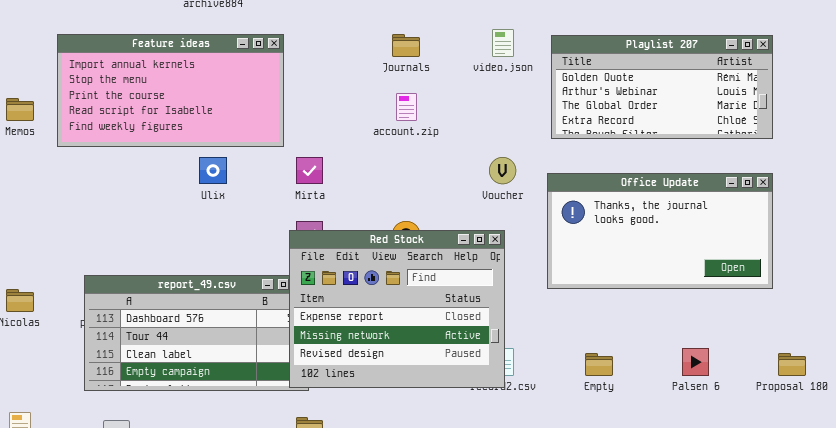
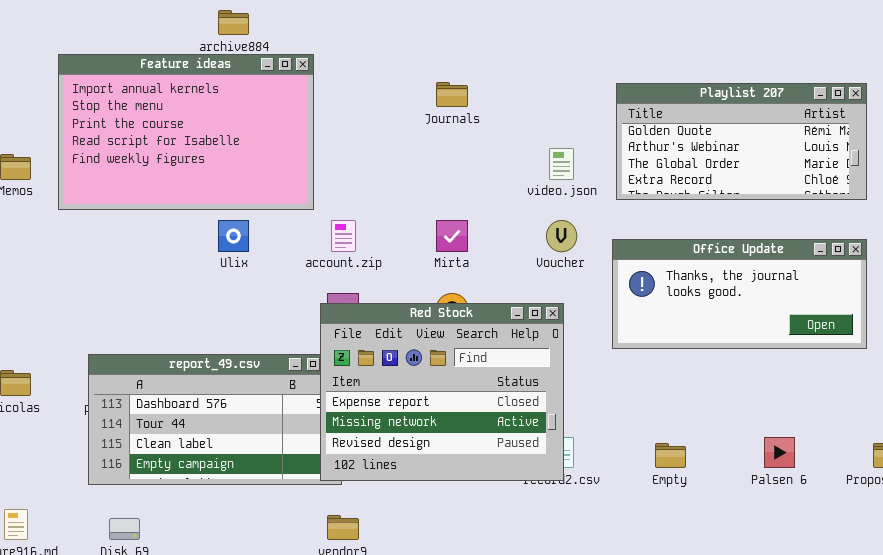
video.json: [492,29,514,57] -> [549,148,574,180], moved
Feature ideas: [57,34,284,147] -> [58,54,314,210], resized
account.zip: [396,93,417,121] -> [331,220,356,252], moved
Mirta: [296,157,323,184] -> [436,220,468,252], moved
Office Update: [547,173,773,289] -> [612,239,867,349], resized

